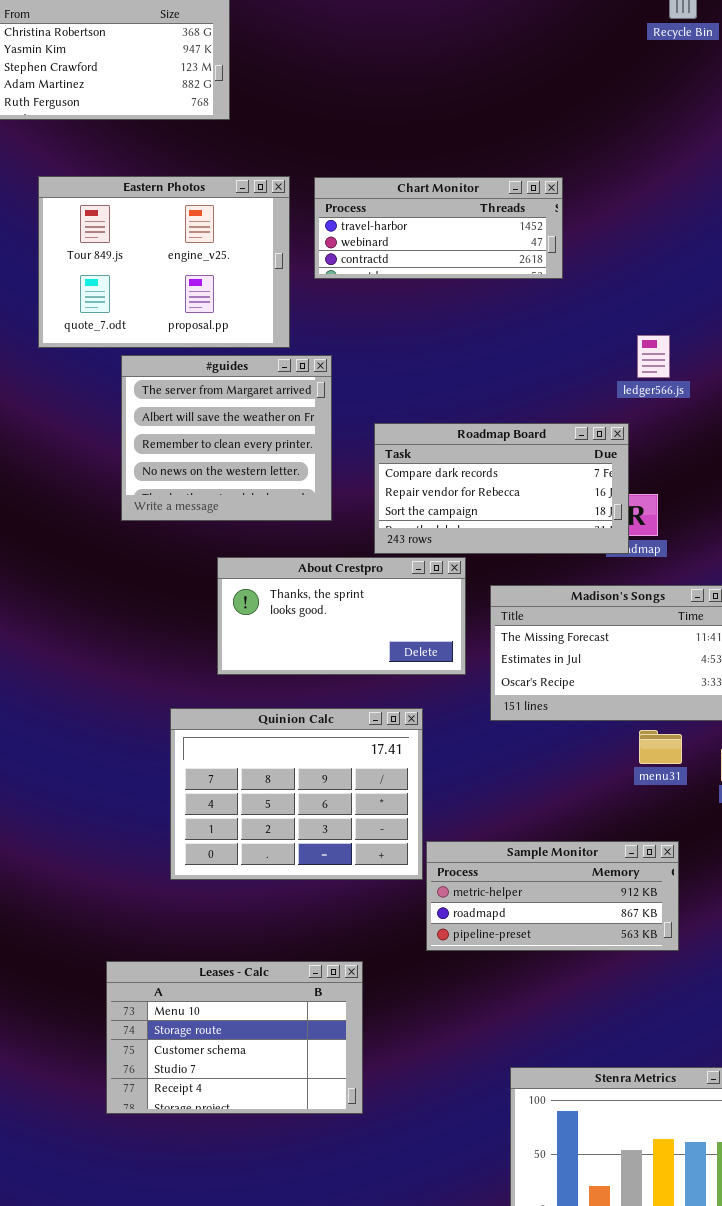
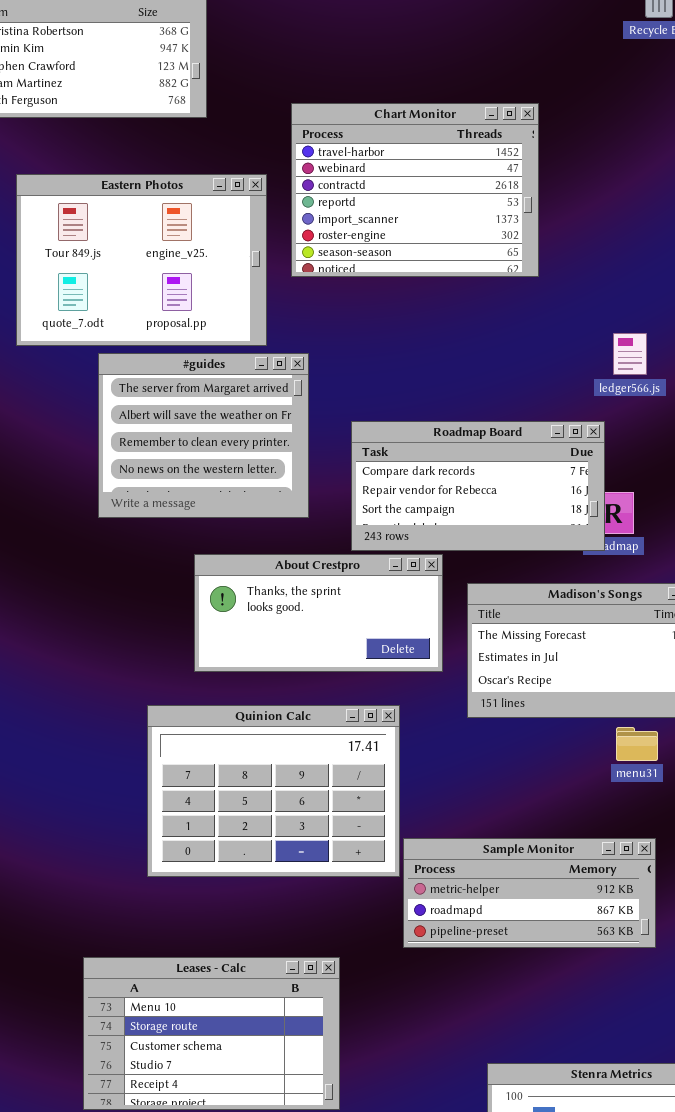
Chart Monitor: [314,177,563,279] -> [291,103,539,277], resized

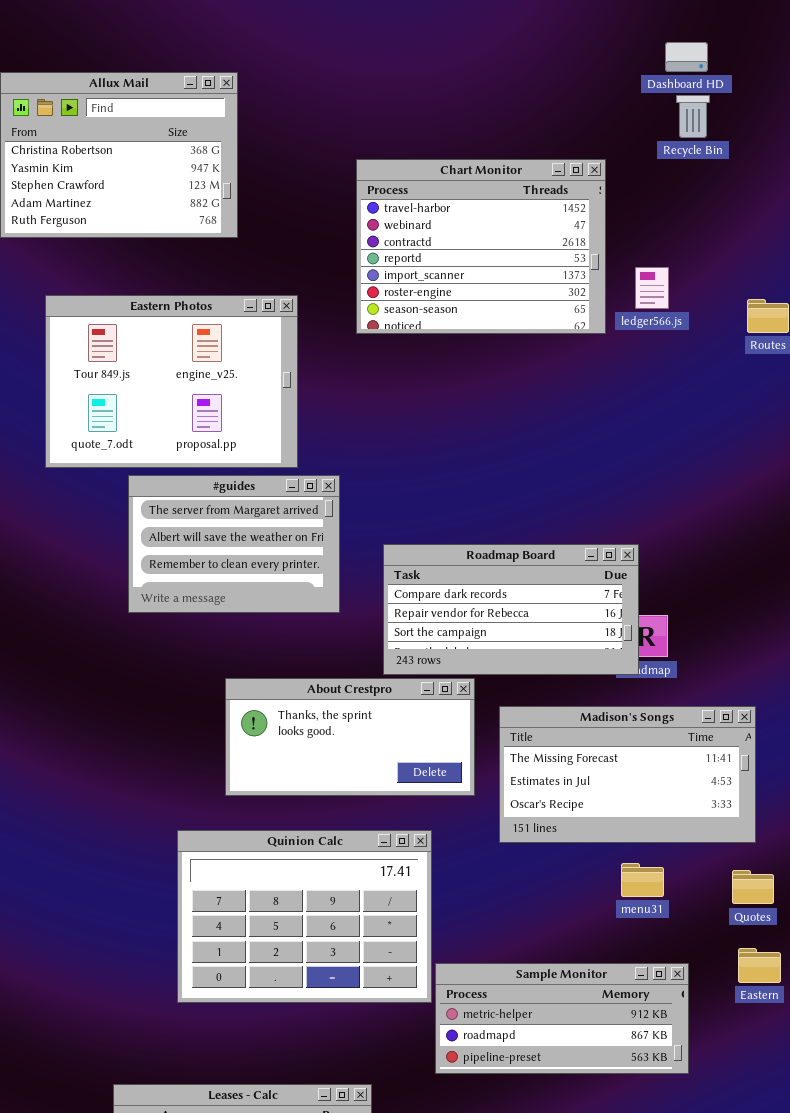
Chart Monitor: [291,103,539,277] -> [356,159,606,334], moved
ledger566.js: [613,333,647,375] -> [635,267,669,309], moved
#guides: [98,353,309,518] -> [128,475,340,613], resized
menu31: [616,727,658,761] -> [621,863,664,897], moved

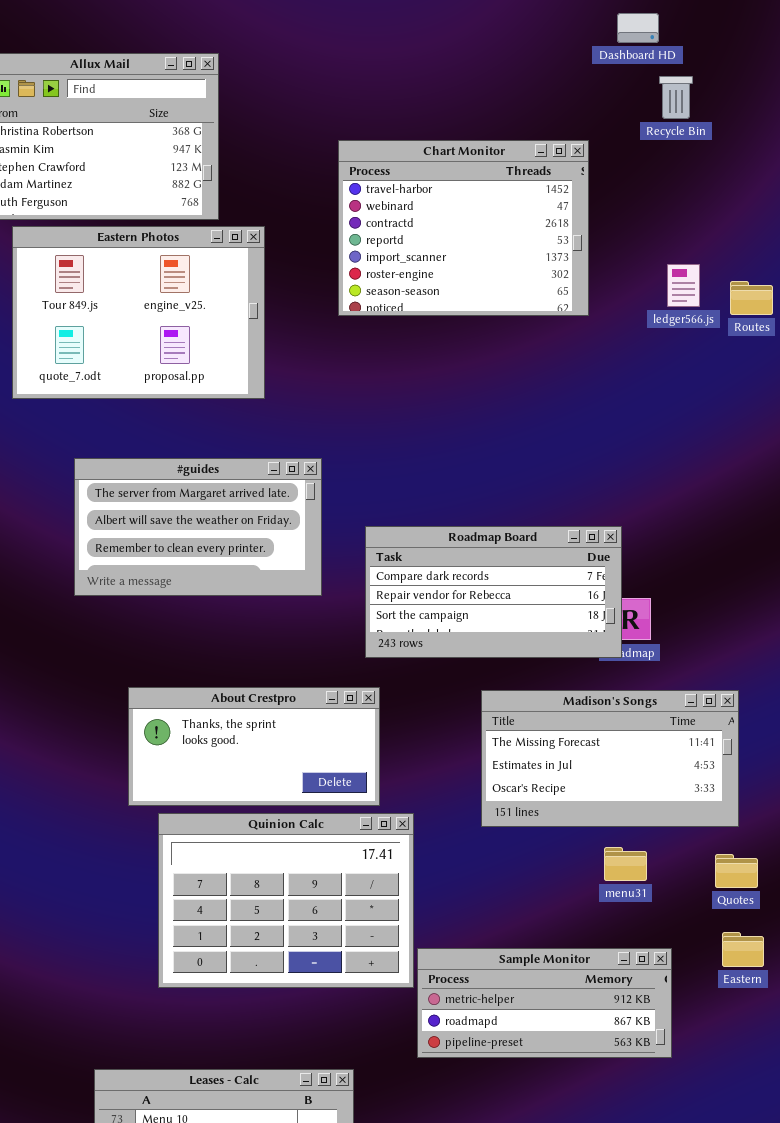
Dashboard HD: [665,42,708,72] -> [617,13,659,43], moved
ledger566.js: [635,267,669,309] -> [667,264,700,307], moved
Eastern Photos: [45,295,298,468] -> [12,226,265,399], moved
#guides: [128,475,340,613] -> [74,458,322,596], resized
About Crestpro: [225,678,475,796] -> [128,687,380,806], moved

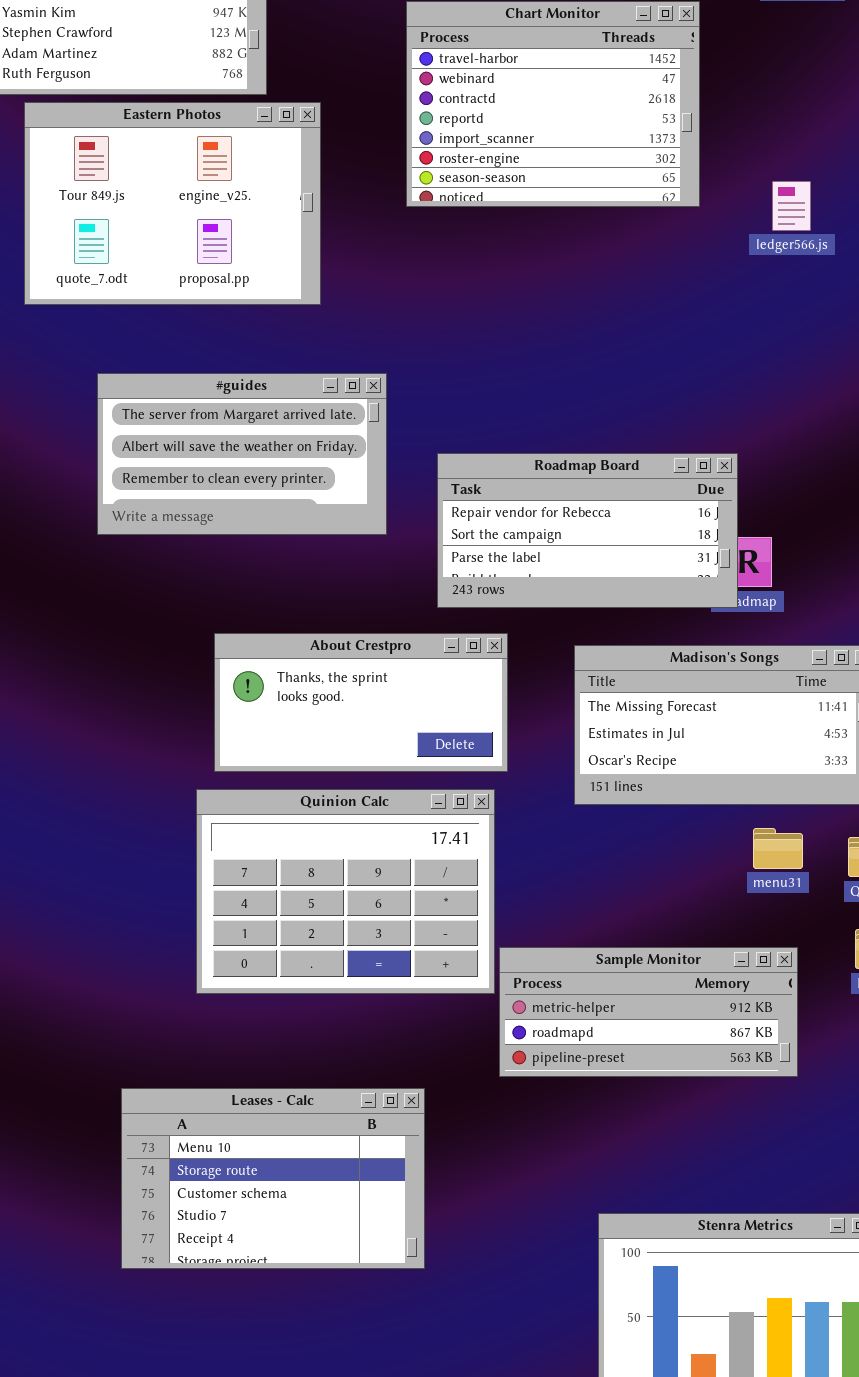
ledger566.js: [667,264,700,307] -> [772,181,811,231], moved
Roadmap Board: [365,526,622,658] -> [437,453,738,608], scrolled down 1 row
About Crestpro: [128,687,380,806] -> [214,633,508,772], moved
menu31: [604,847,647,881] -> [753,828,803,869], moved

